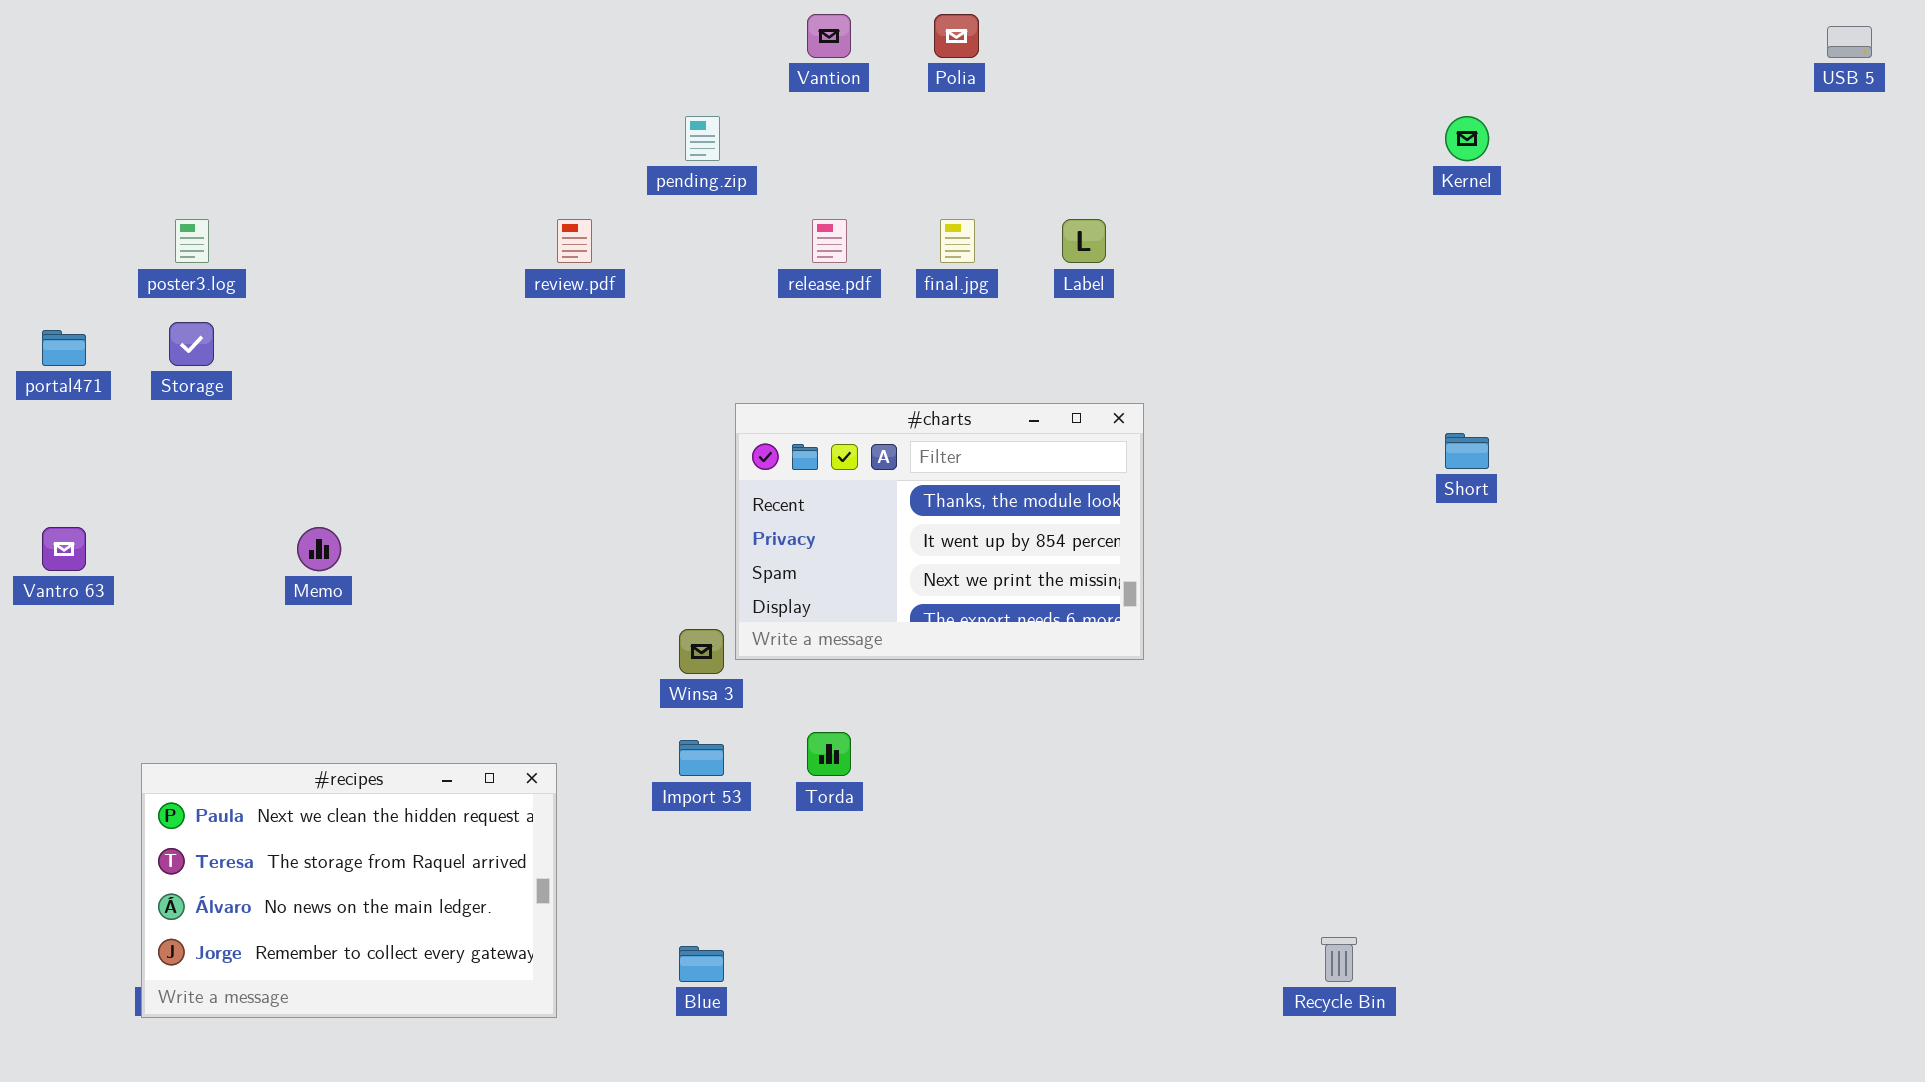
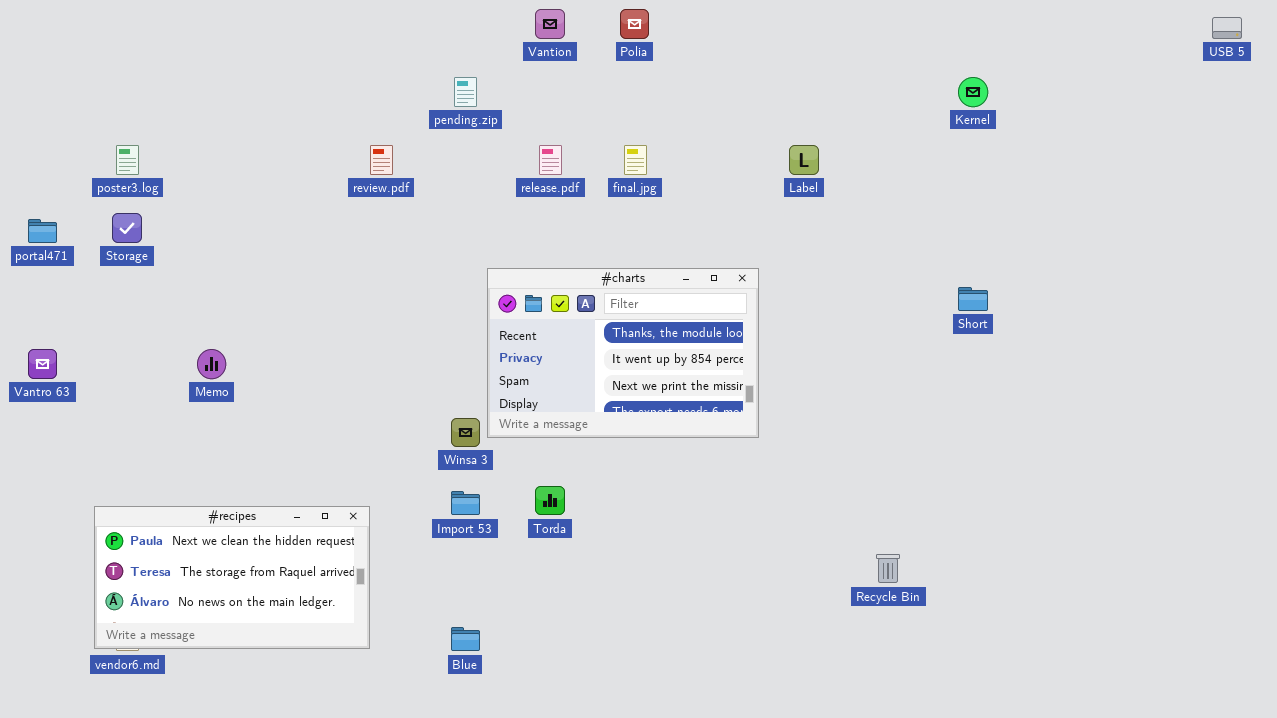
Label: [1062,219,1106,263] -> [789,145,819,175], moved
#recipes: [141,763,557,1018] -> [94,506,370,649], resized
Recycle Bin: [1321,937,1357,982] -> [876,554,900,583], moved

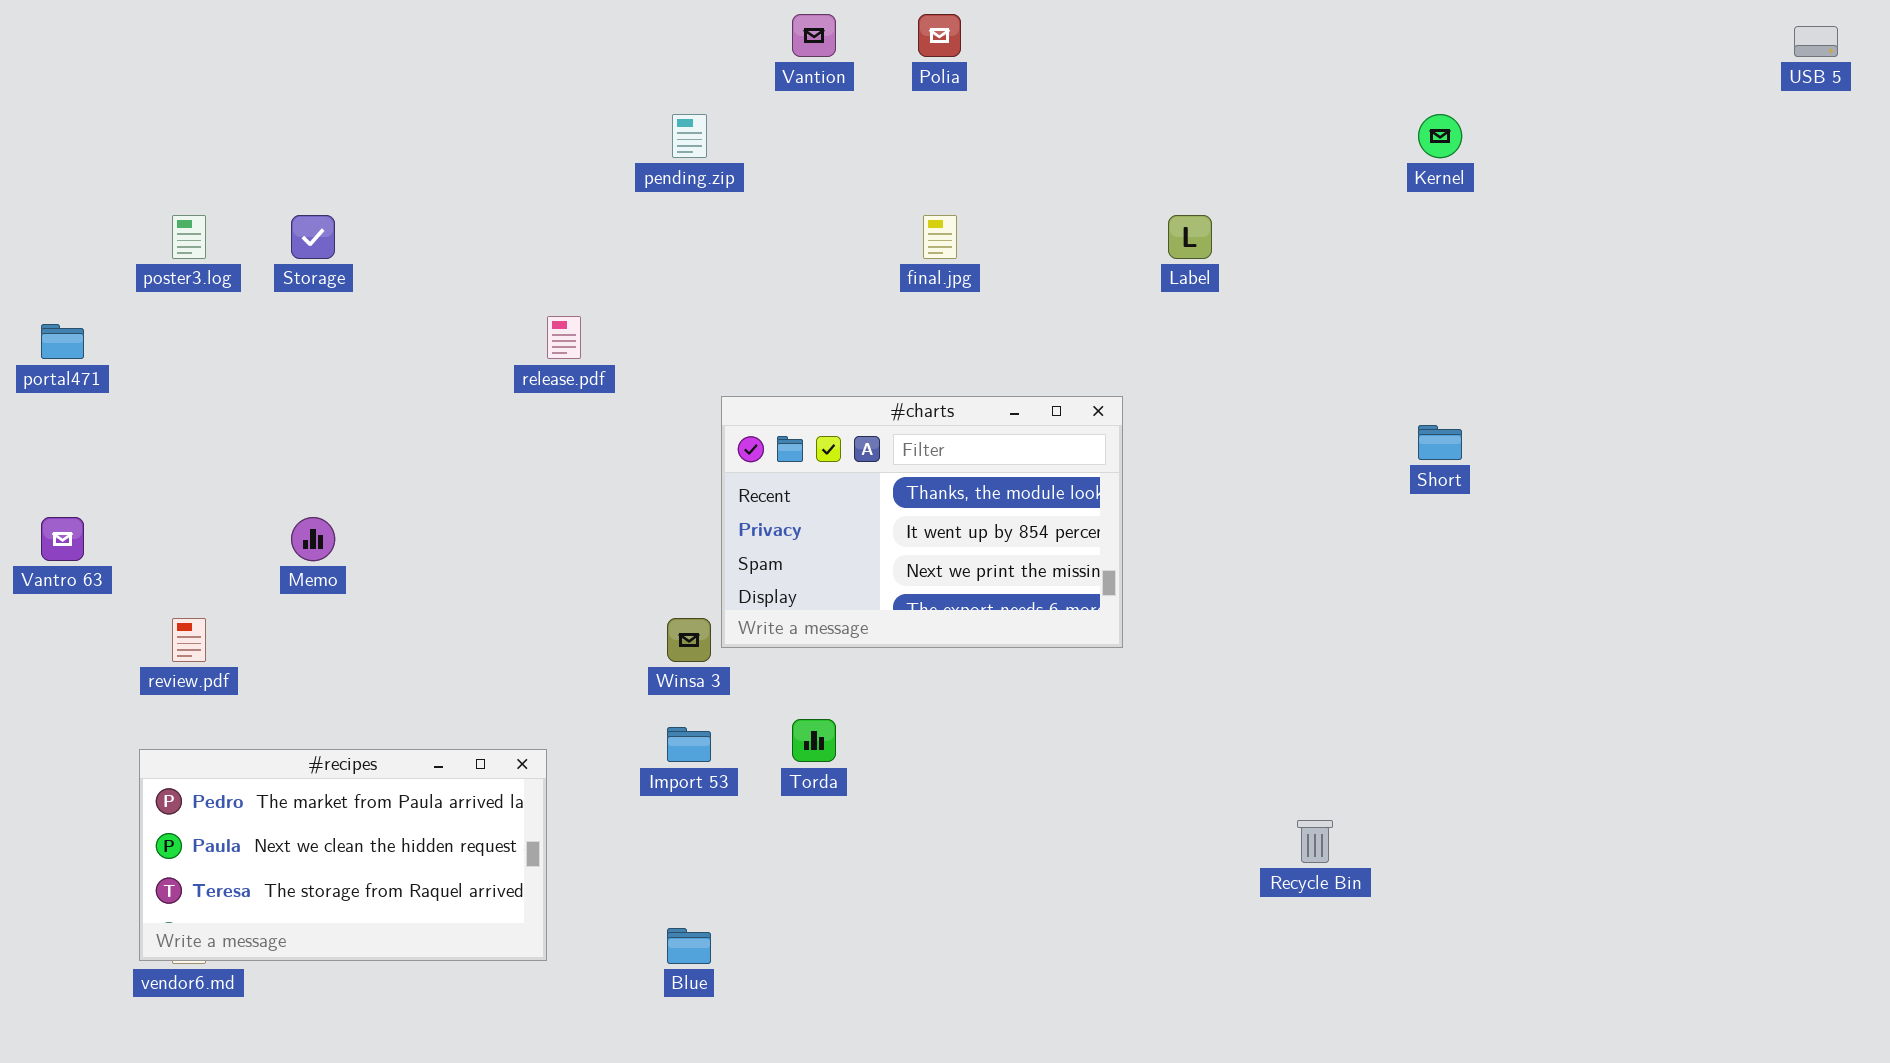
review.pdf: [370,145,393,175] -> [172,618,206,662], moved
release.pdf: [539,145,562,175] -> [547,316,581,359], moved
Storage: [112,213,142,243] -> [291,215,335,259], moved
#recipes: [94,506,370,649] -> [139,749,547,961], scrolled up 1 row

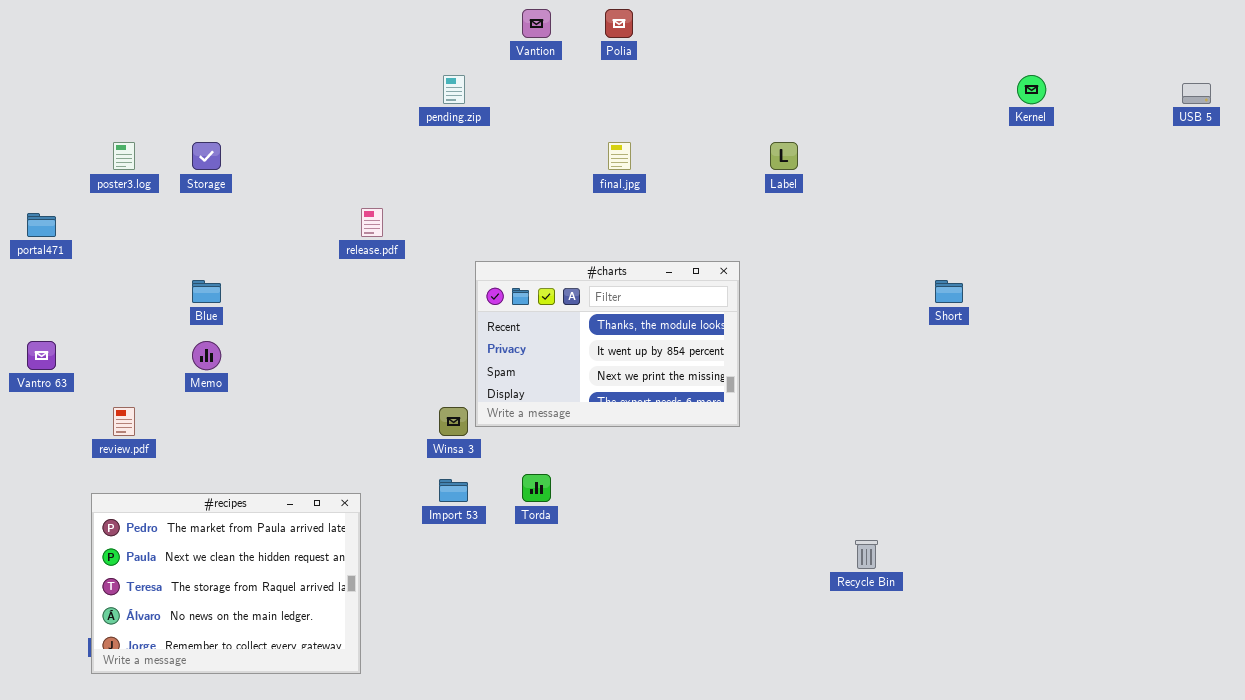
USB 5: [1794,26,1838,57] -> [1182,83,1211,104], moved
Kernel: [1418,114,1462,158] -> [1017,75,1046,104], moved
#recipes: [139,749,547,961] -> [91,493,361,674], resized
Blue: [667,928,711,964] -> [192,280,221,303], moved

